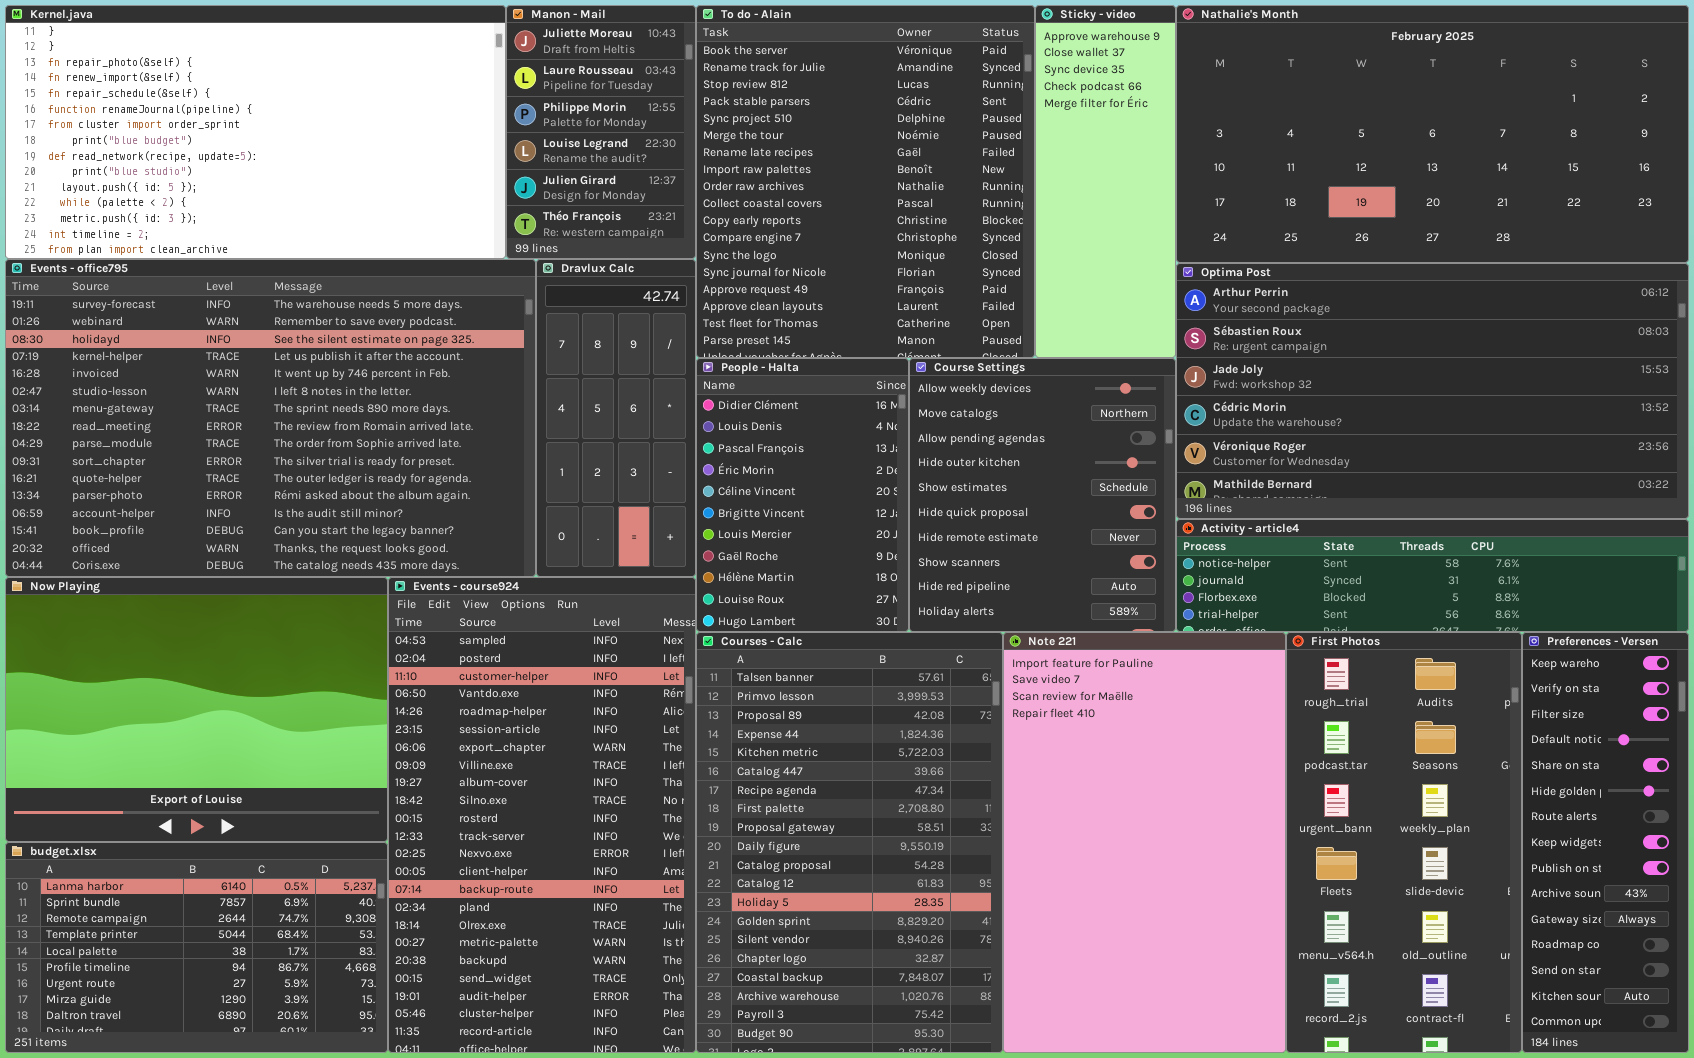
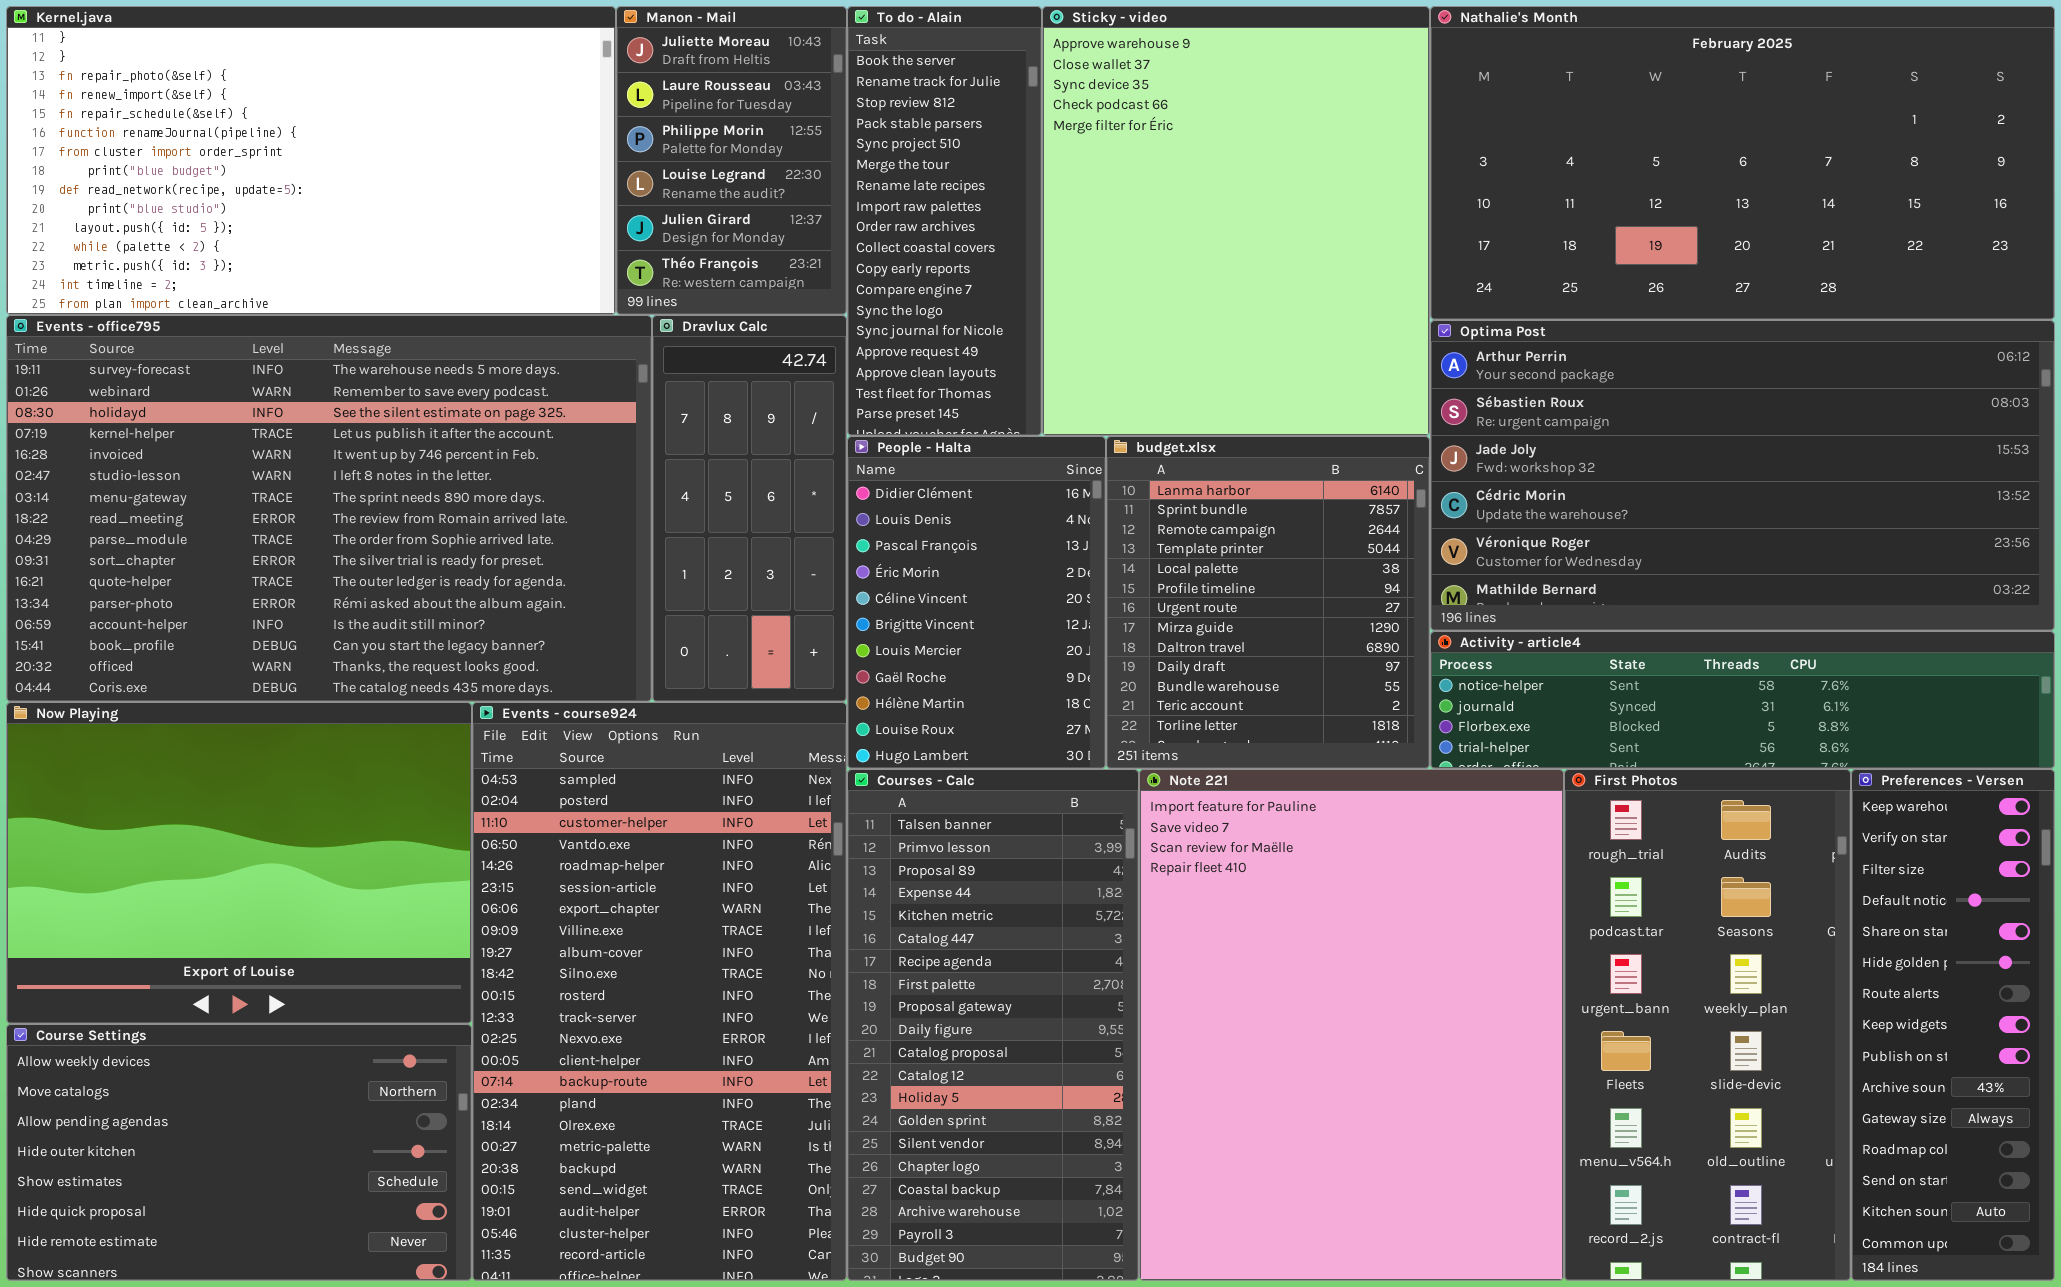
To do - Alain: [696,5,1035,358] -> [847,6,1042,436], resized
Sticky - video: [1035,5,1176,358] -> [1042,6,1430,436], resized
Course Settings: [909,358,1176,632] -> [6,1024,472,1281], moved, resized
Courses - Calc: [696,632,1003,1053] -> [847,769,1139,1281], resized
Note 221: [1003,632,1286,1053] -> [1139,769,1564,1281], resized
budget.xlsx: [5,842,388,1053] -> [1106,436,1430,769], moved, resized

